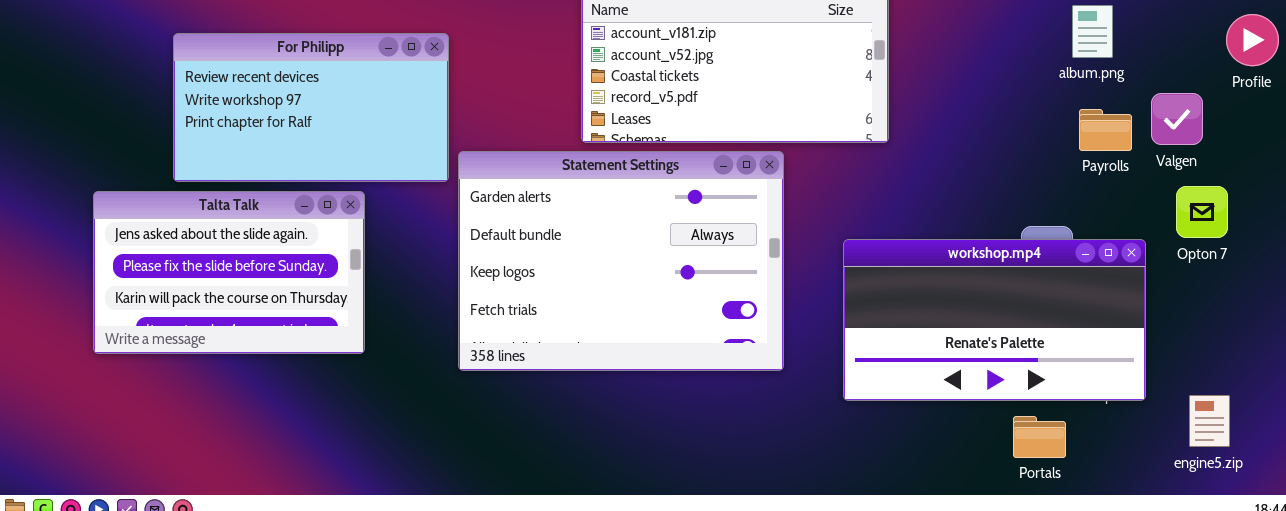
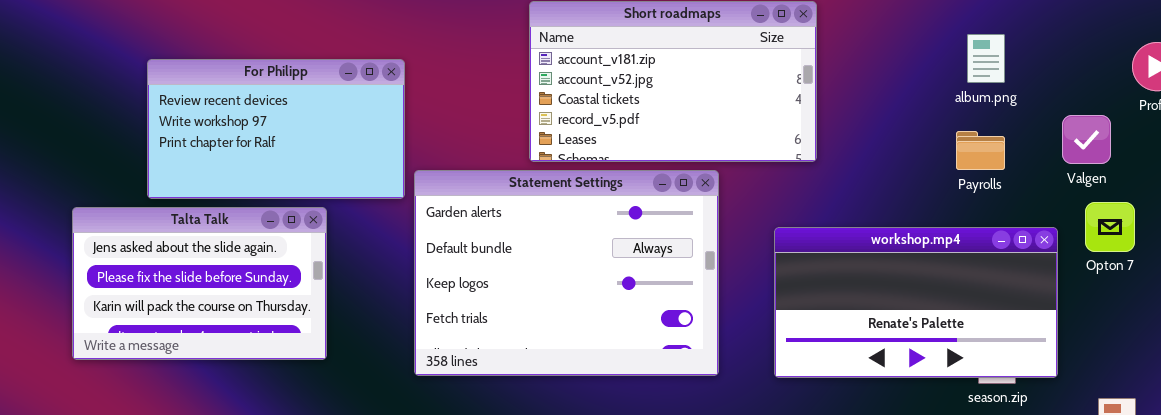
album.png: [1072,5,1113,58] -> [967,34,1005,83], moved
Payrolls: [1079,109,1132,151] -> [956,131,1005,170], moved
workshop.mp4: [843,239,1146,401] -> [774,227,1058,378], moved

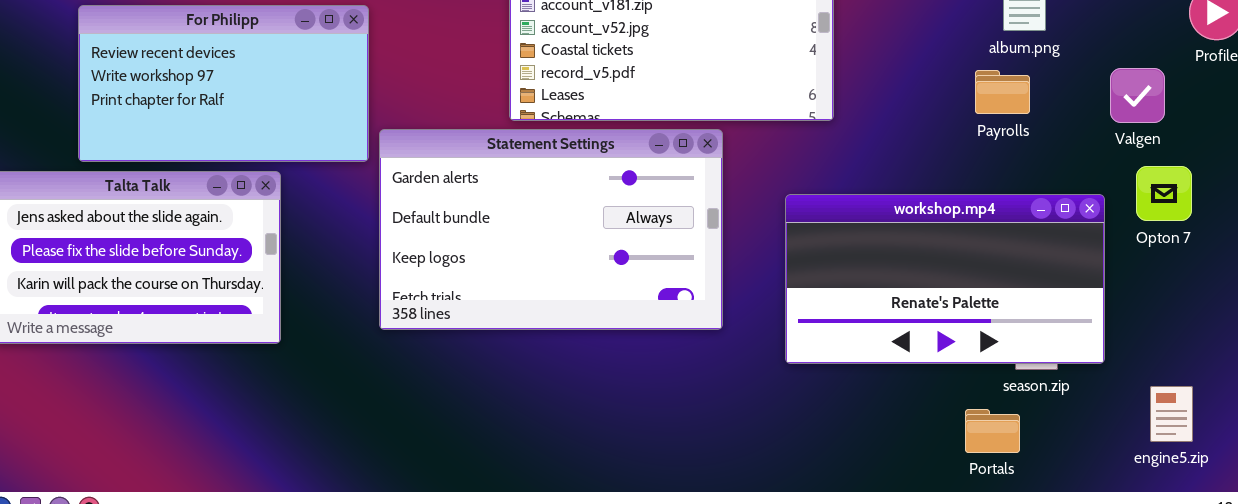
Payrolls: [956,131,1005,170] -> [975,70,1030,114], moved
Statement Settings: [414,170,719,376] -> [379,129,723,330], resized

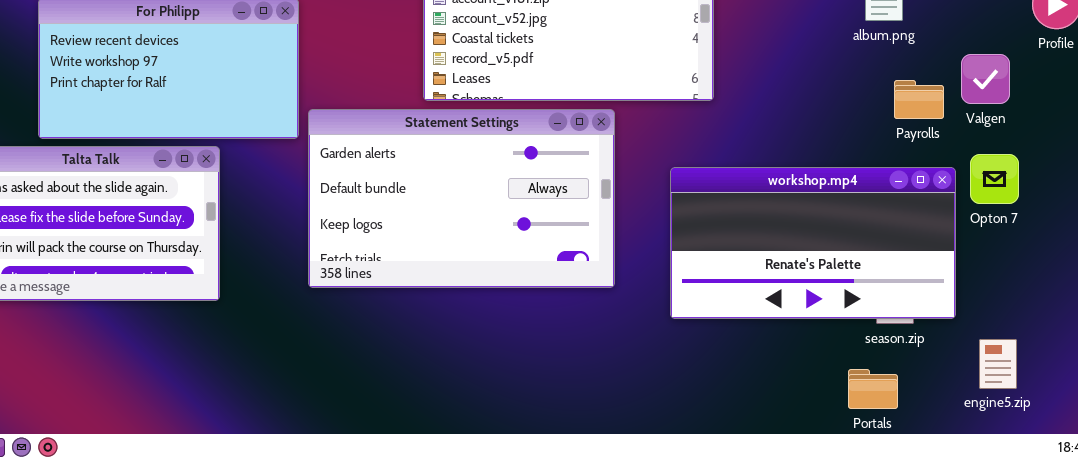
Payrolls: [975,70,1030,114] -> [894,80,944,119], moved
Opton 7: [1136,166,1192,221] -> [970,154,1019,204], moved
engine5.zip: [1150,386,1193,442] -> [979,339,1017,389], moved
Portals: [965,409,1020,453] -> [848,369,898,409], moved

